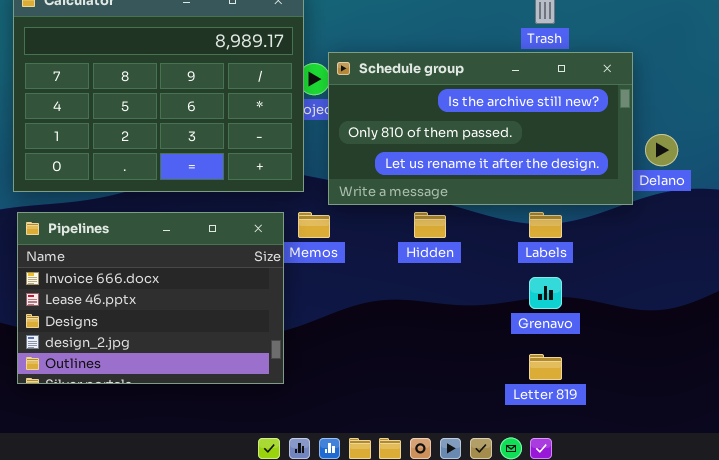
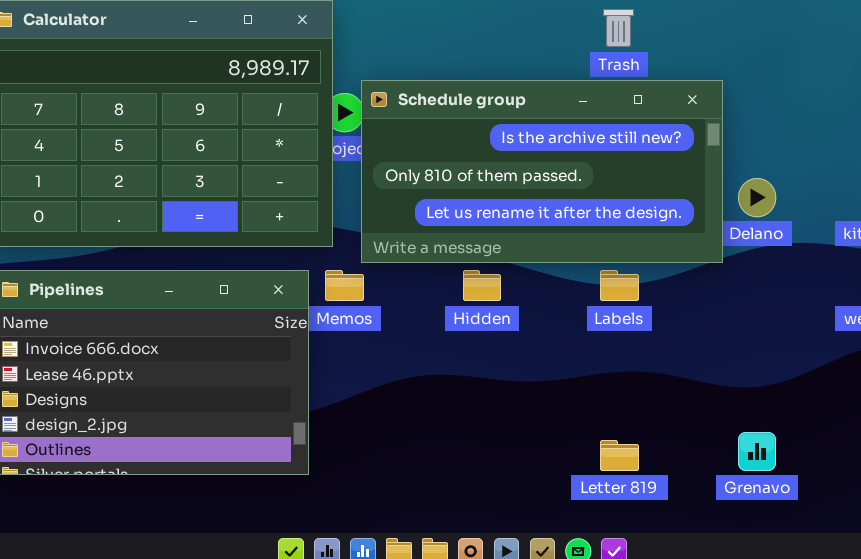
Grenavo: [529,277,562,309] -> [738,432,776,471], moved

